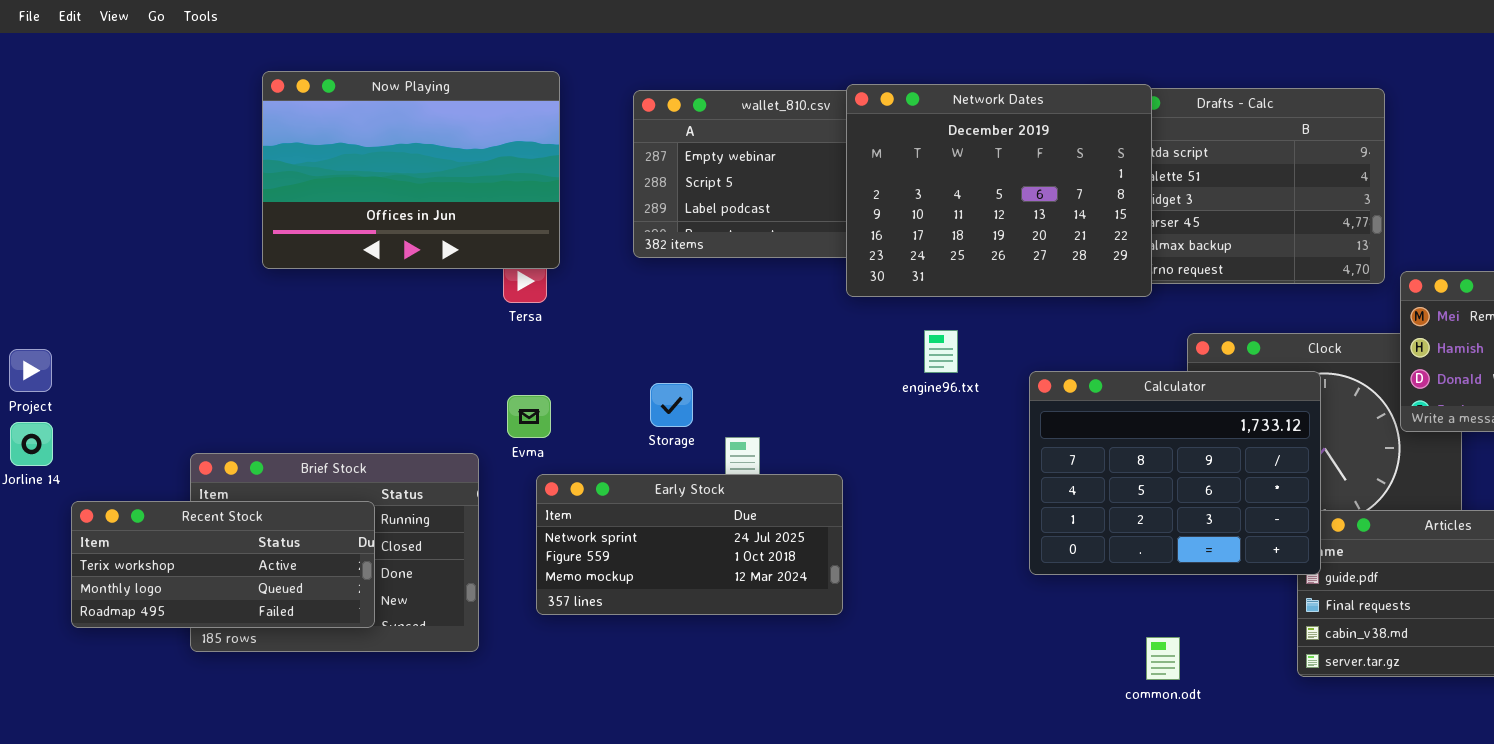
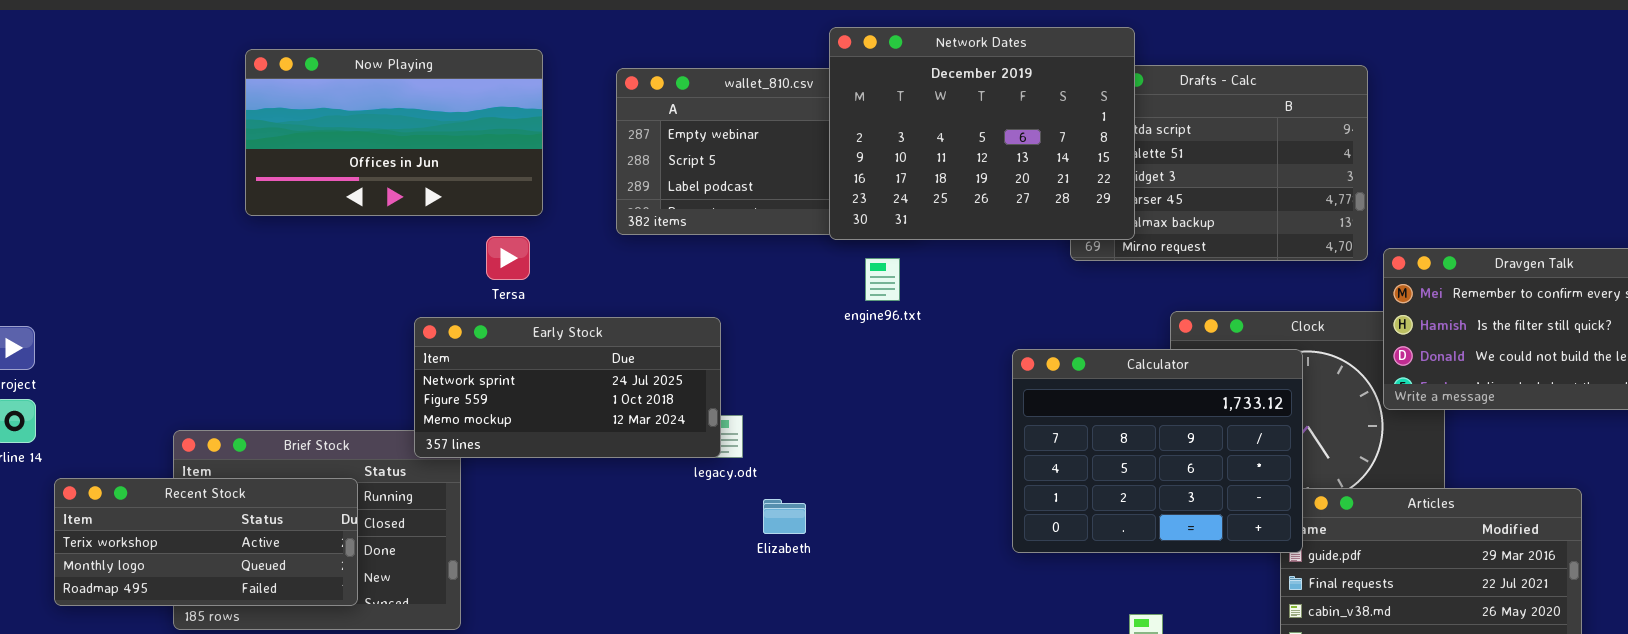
Now Playing: [262,71,560,269] -> [245,49,543,216], resized
Network Dates: [846,84,1152,297] -> [829,27,1135,240], moved
engine96.txt: [924,330,958,373] -> [865,258,900,301], moved
Early Stock: [536,474,843,615] -> [414,317,721,458], moved

